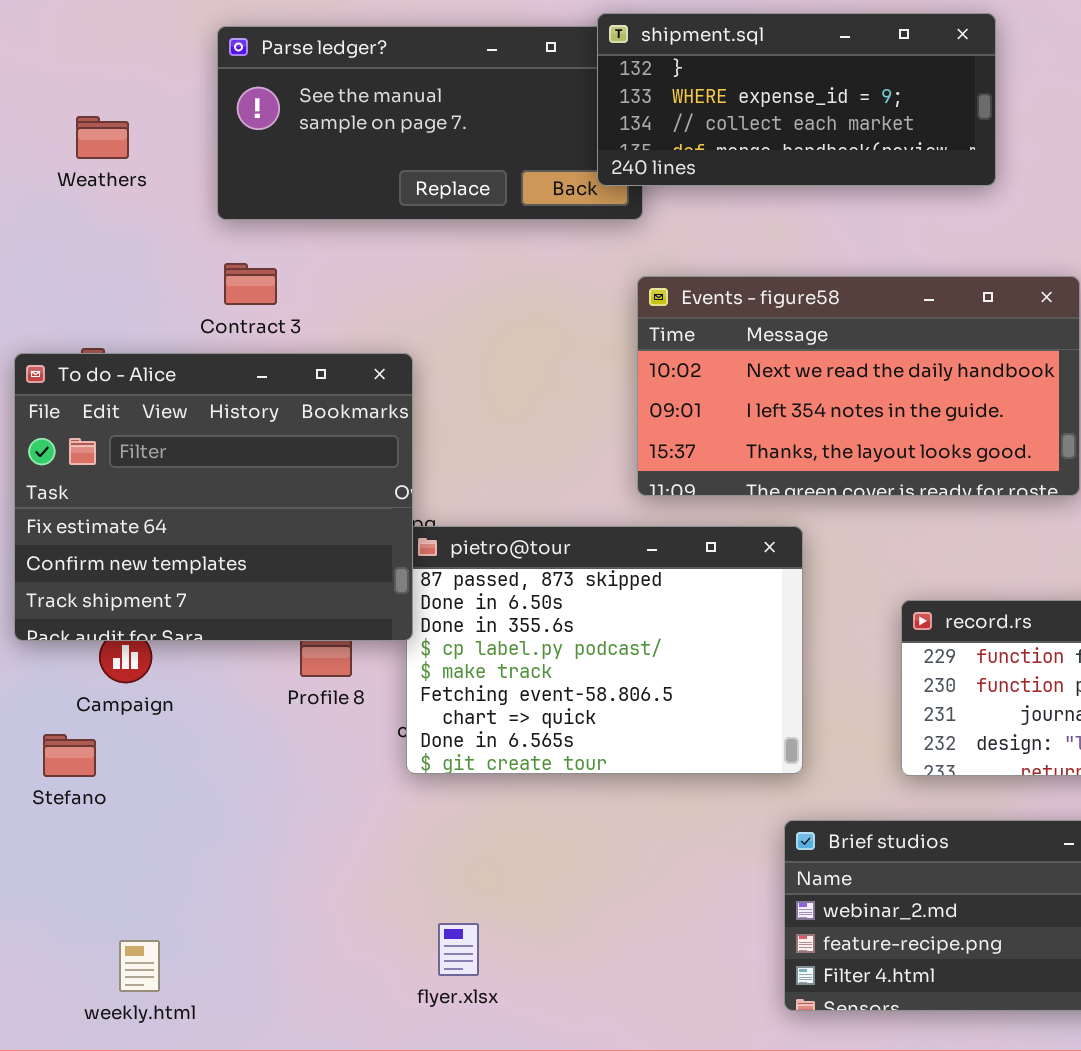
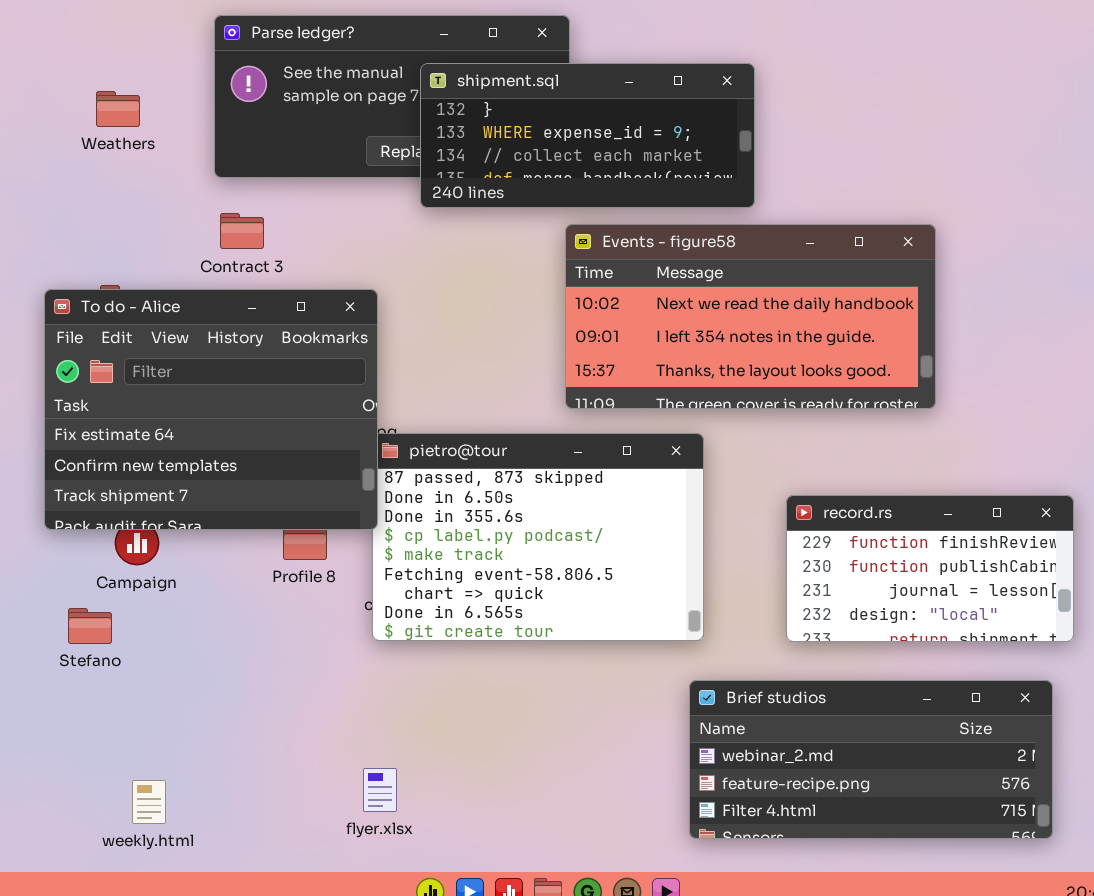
shipment.sql: [597,13,996,186] -> [420,63,755,208], moved
flyer.xlsx: [438,923,479,976] -> [363,768,397,812], moved

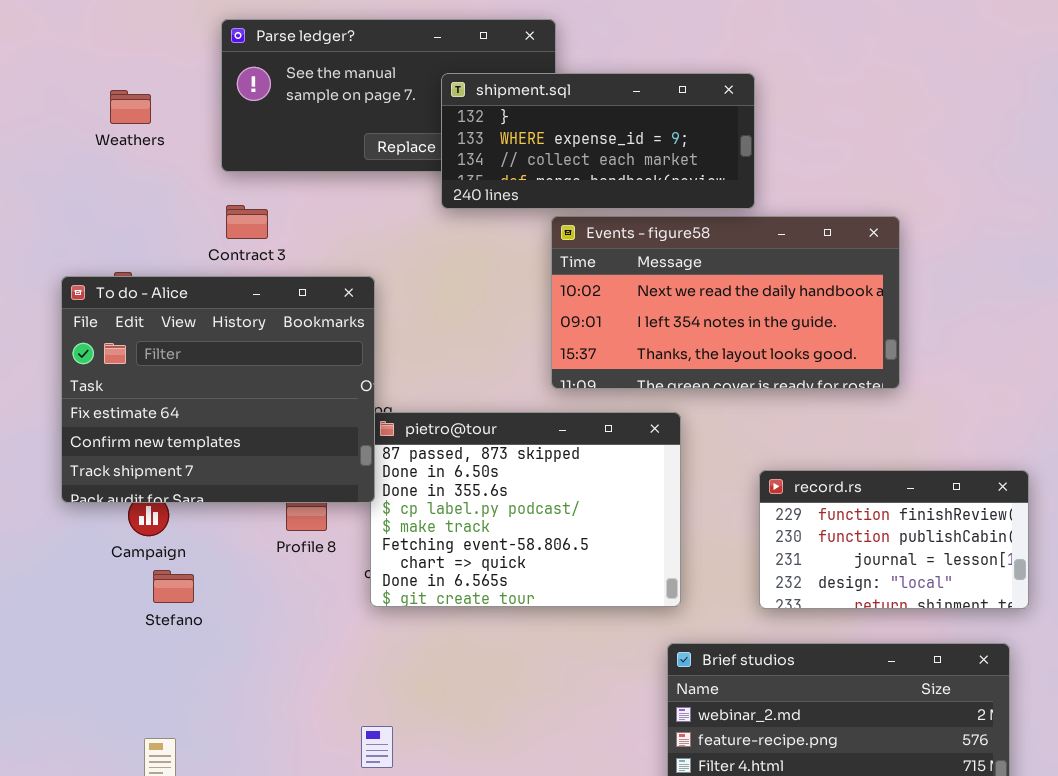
shipment.sql: [420,63,755,208] -> [441,73,755,209], moved
Stefano: [68,608,112,644] -> [153,570,194,603], moved

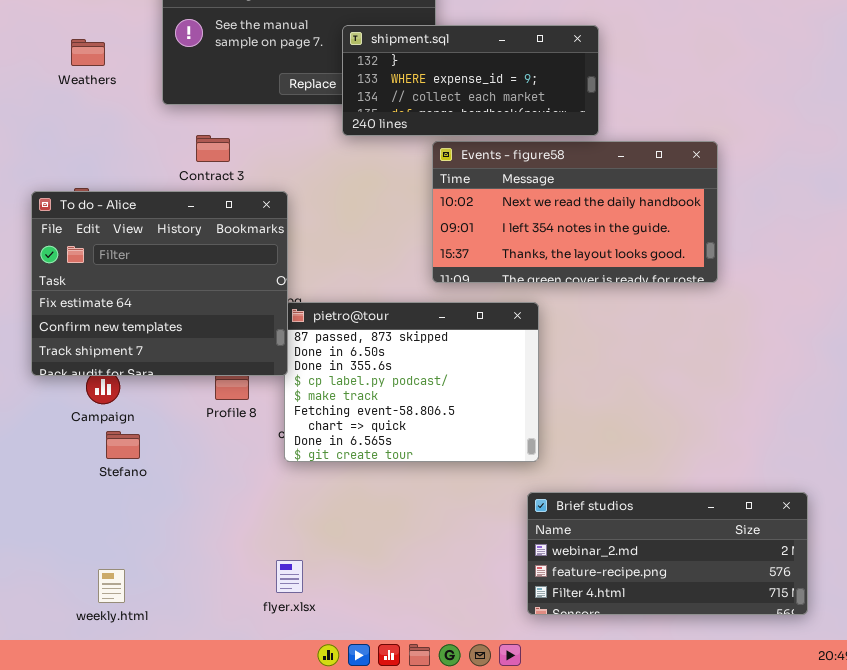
Contract 3: [226,205,268,239] -> [196,135,230,162], moved
record.rs: [759,470,1029,609] -> none, closed

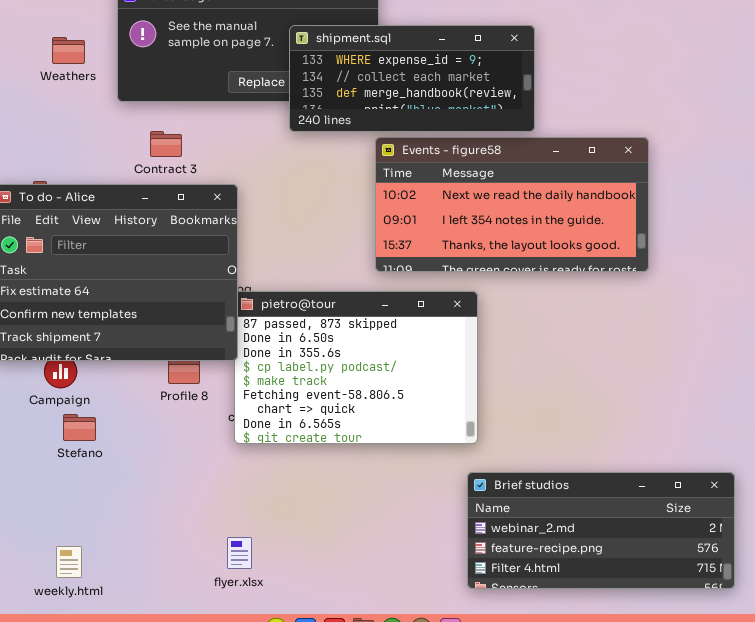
shipment.sql: [342,25,599,136] -> [289,25,535,132], scrolled down 1 row
Weathers: [71,39,105,66] -> [52,37,85,64], moved

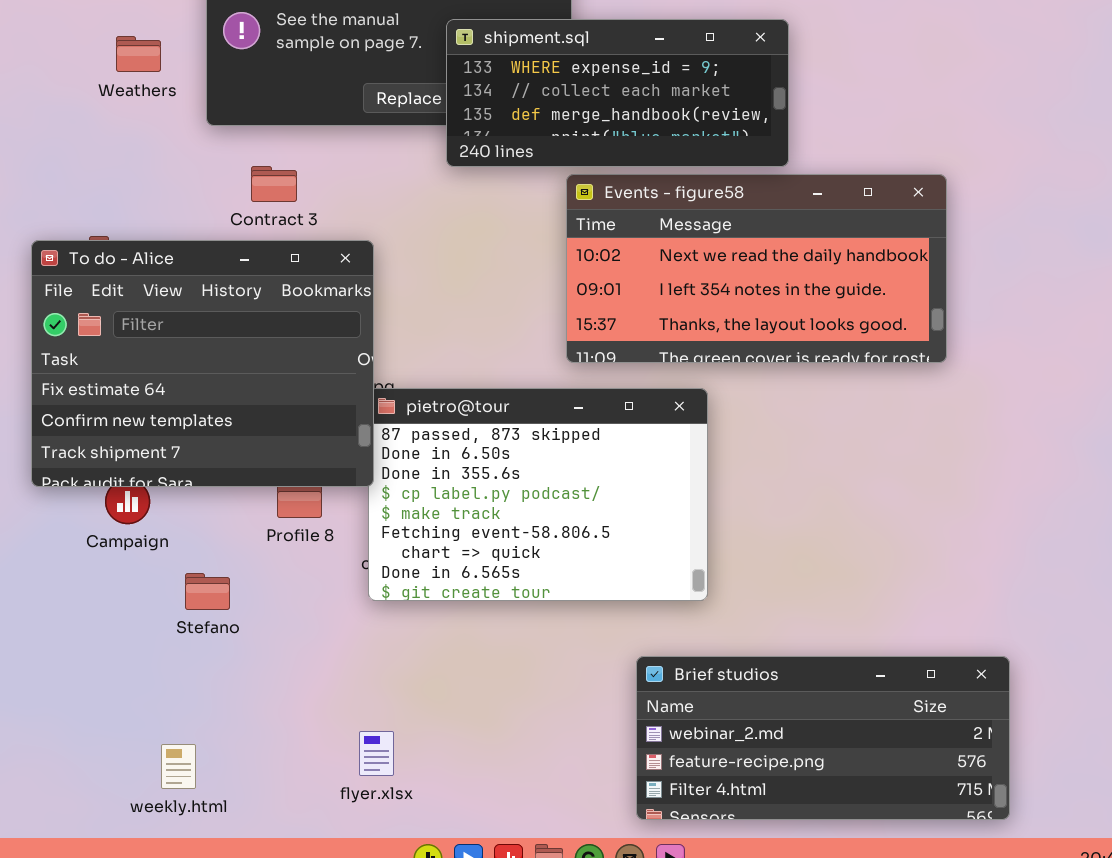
Stefano: [63,414,96,441] -> [185,573,230,610], moved
Brief studios: [467,472,735,589] -> [636,656,1010,820], moved
weekly.html: [56,546,82,578] -> [161,744,196,789], moved

